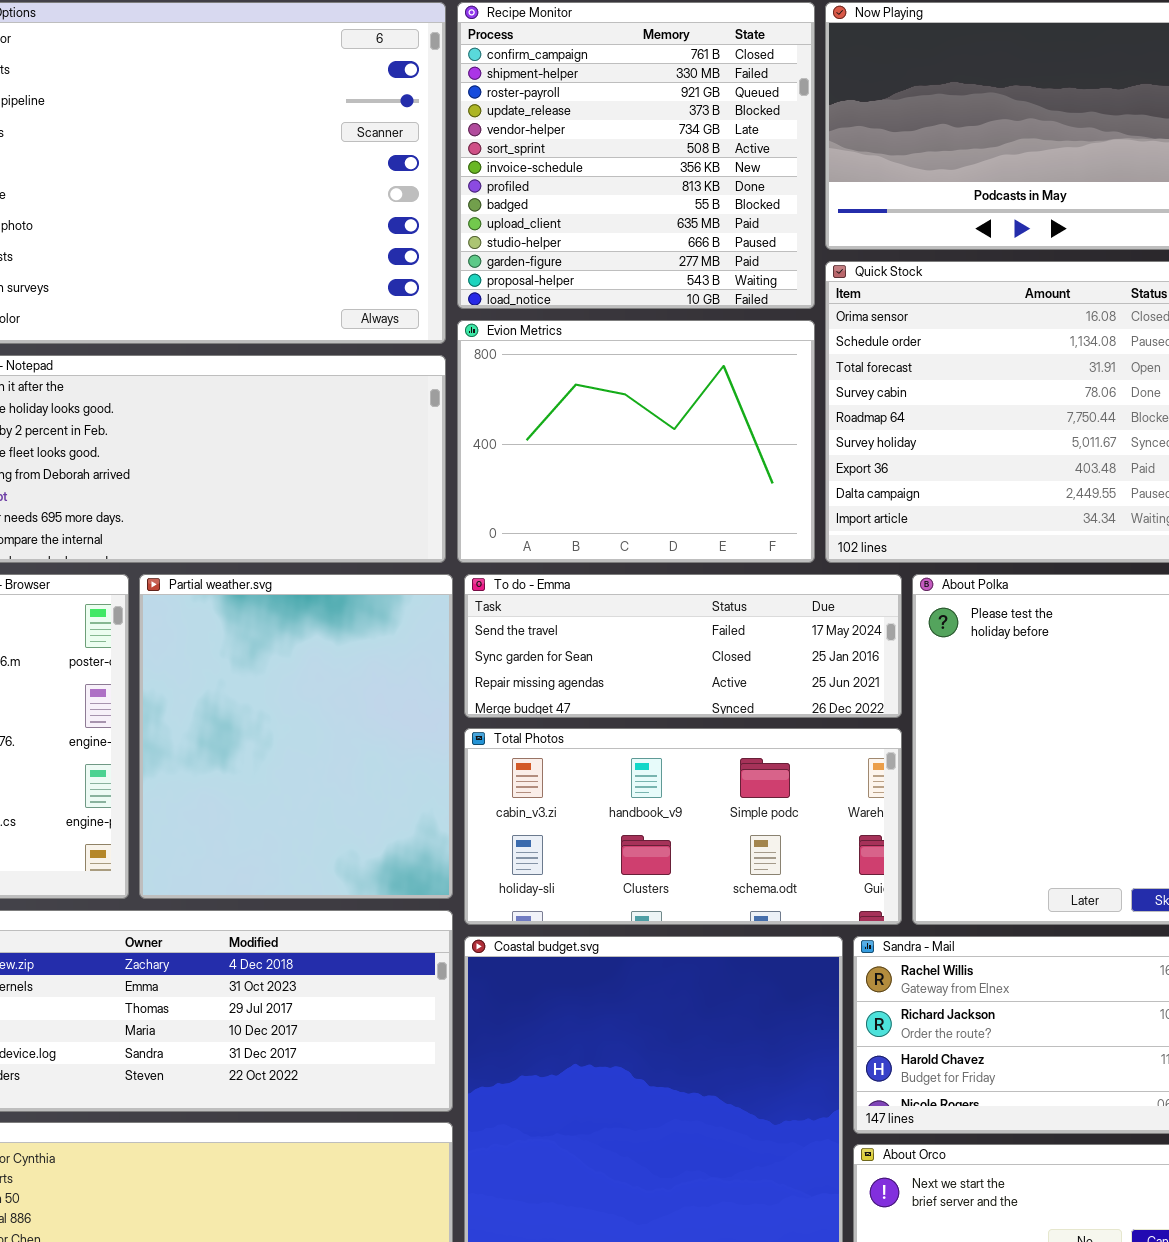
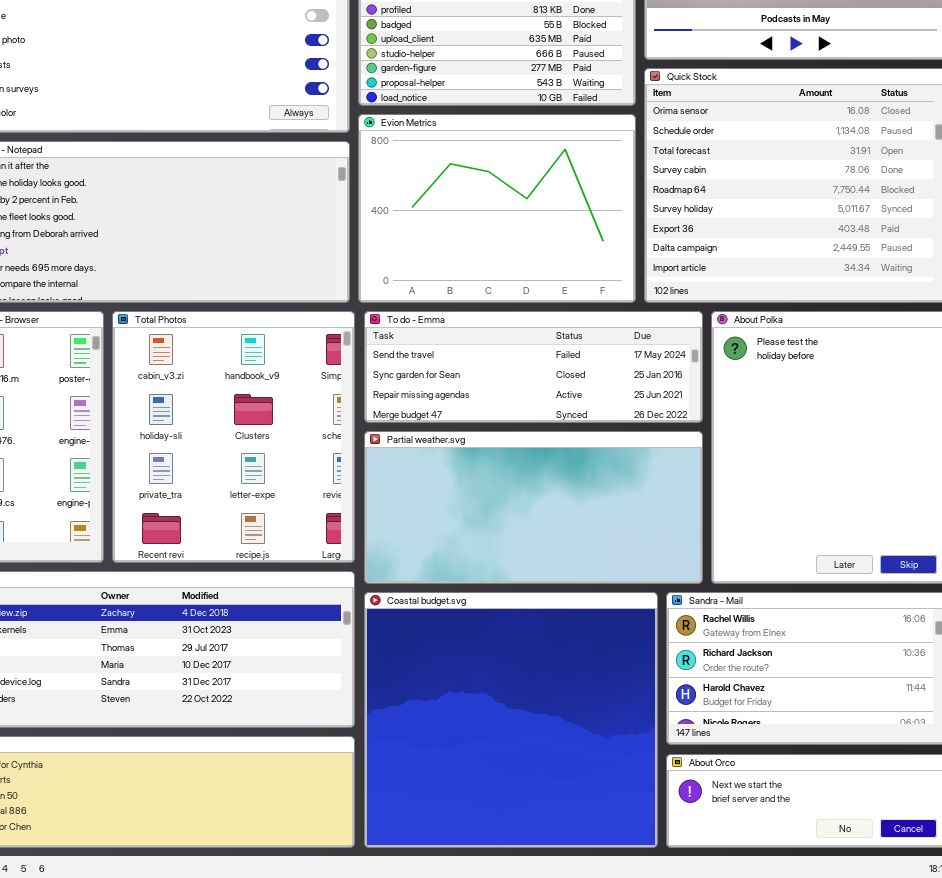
Partial weather.svg: [139,574,453,899] -> [364,431,703,584], moved, resized
Total Photos: [464,728,902,925] -> [112,311,355,563], moved, resized

